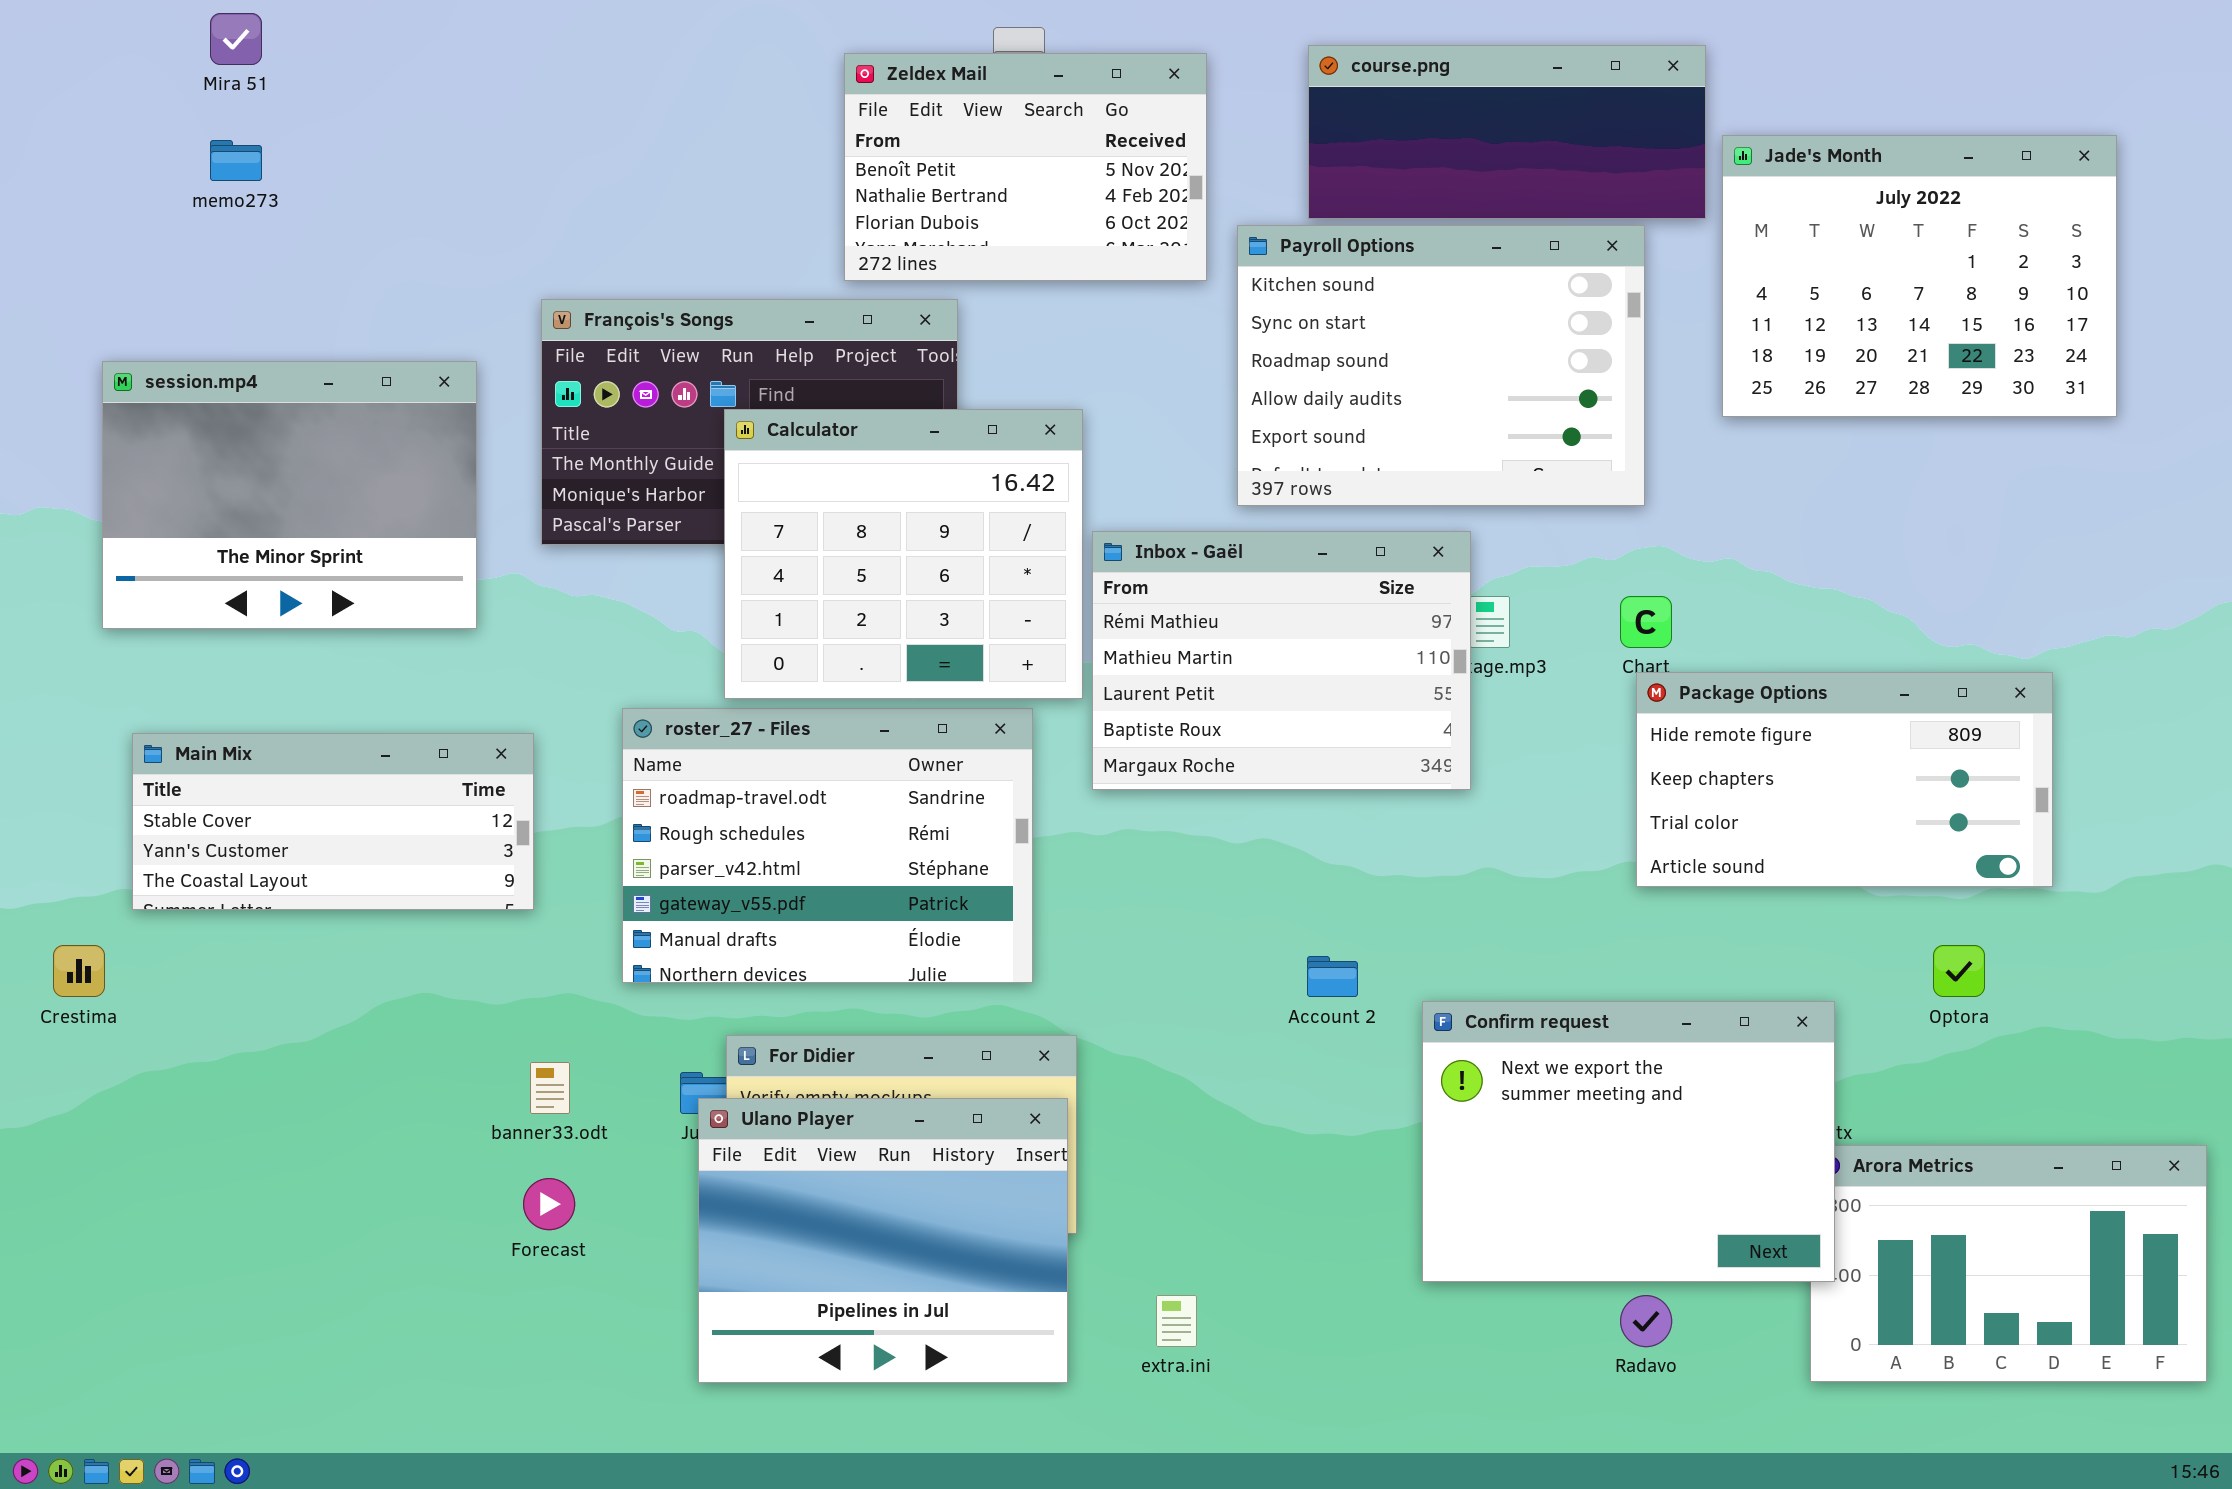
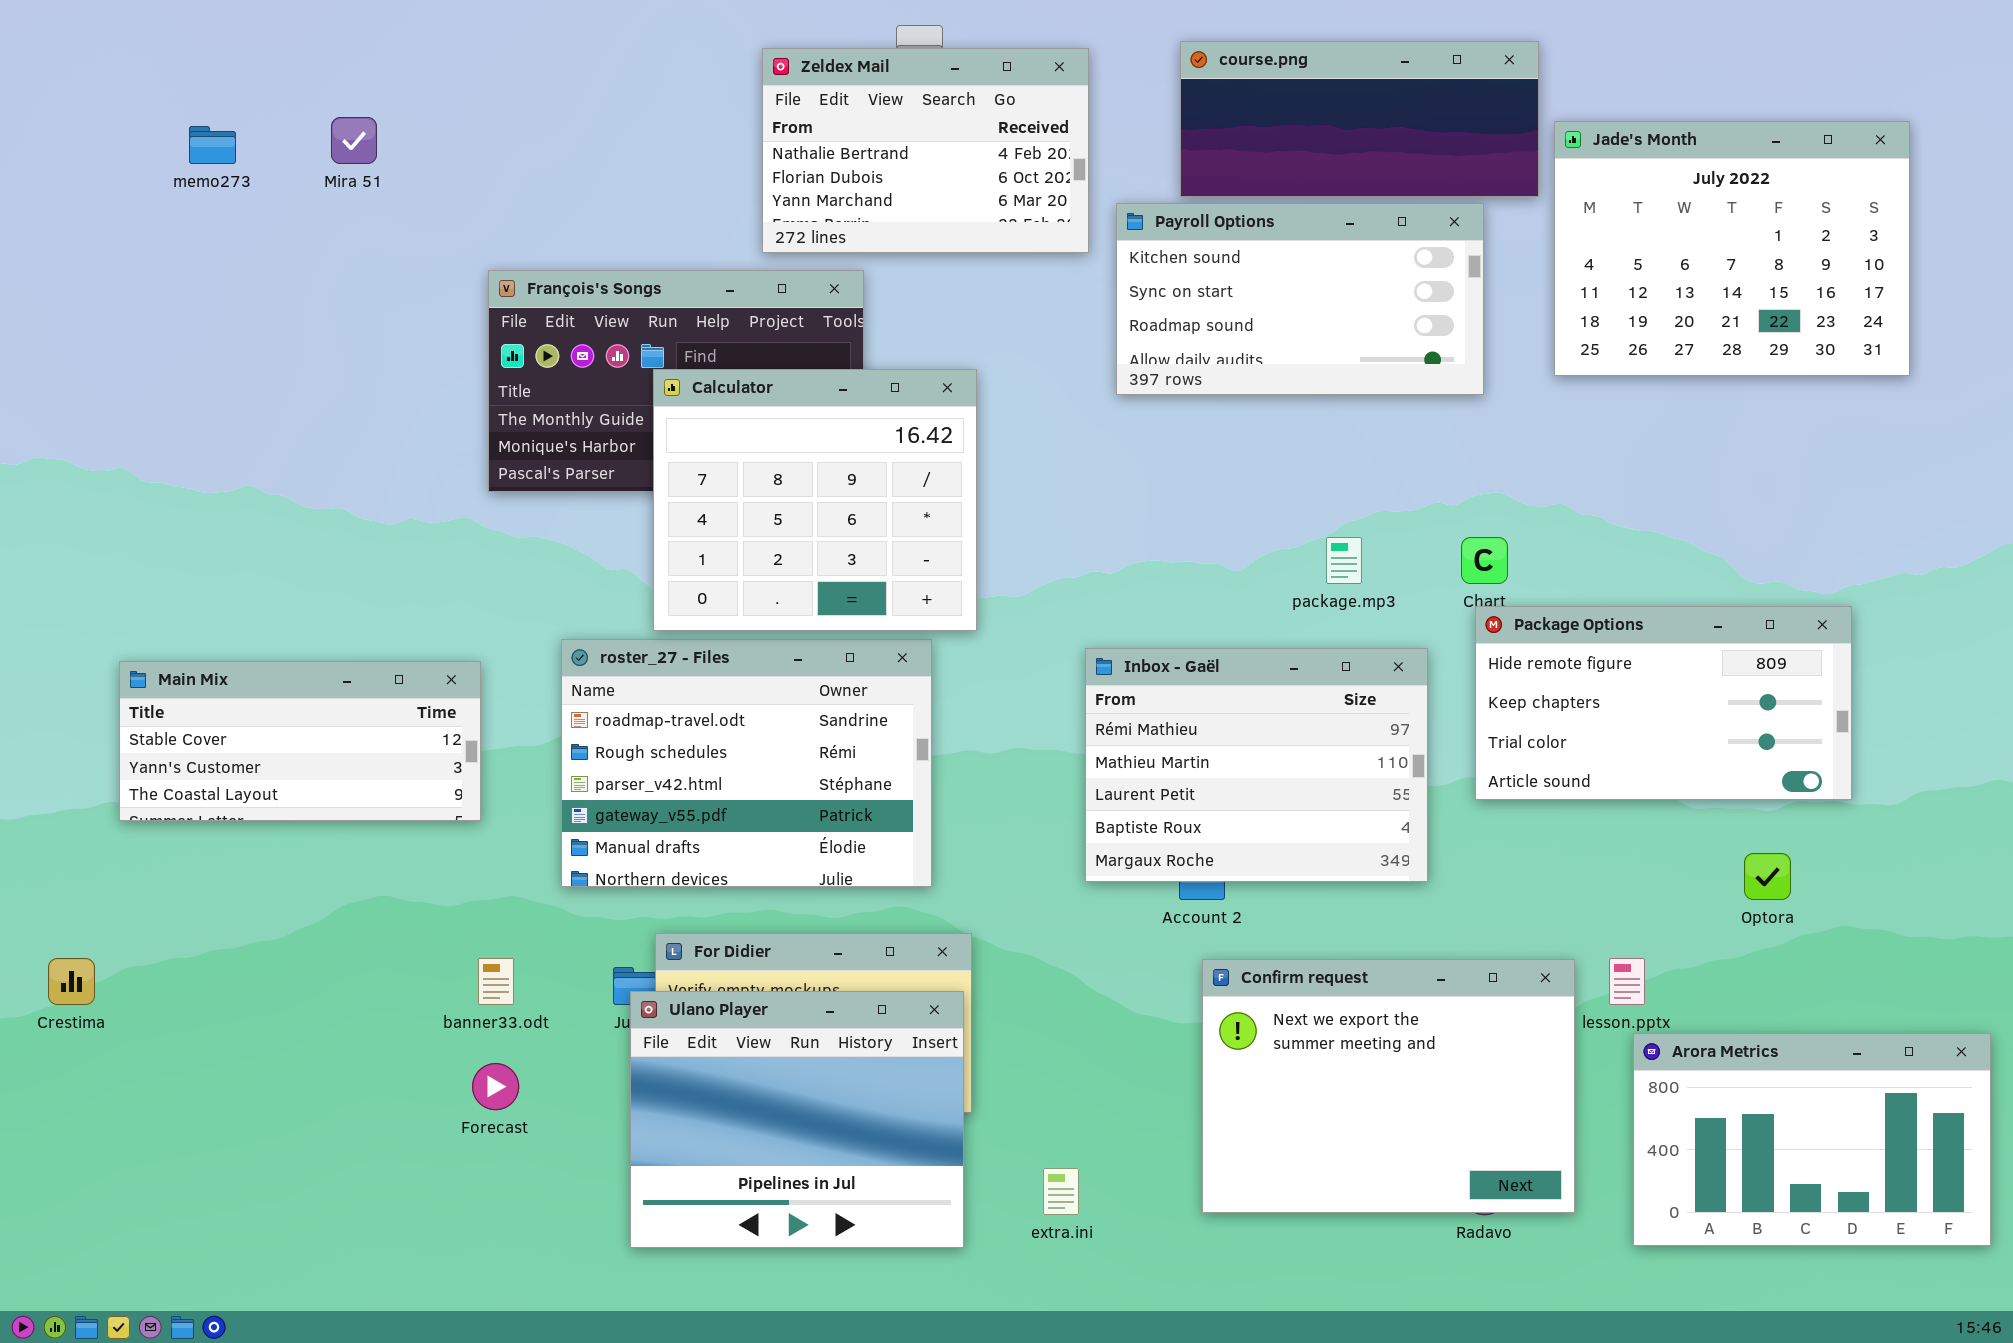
Mira 51: [210,13,262,65] -> [331,117,377,164], moved
Zeldex Mail: [844,53,1207,281] -> [762,48,1089,253], scrolled down 1 row
Payroll Options: [1237,225,1645,506] -> [1116,203,1484,395], resized
session.mp4: [102,361,477,629] -> none, closed
Inbox - Gaël: [1092,531,1471,790] -> [1085,648,1428,882], moved
Crestima: [53,945,105,997] -> [48,958,95,1005], moved
Confirm request: [1422,1001,1835,1282] -> [1202,959,1575,1213], moved

